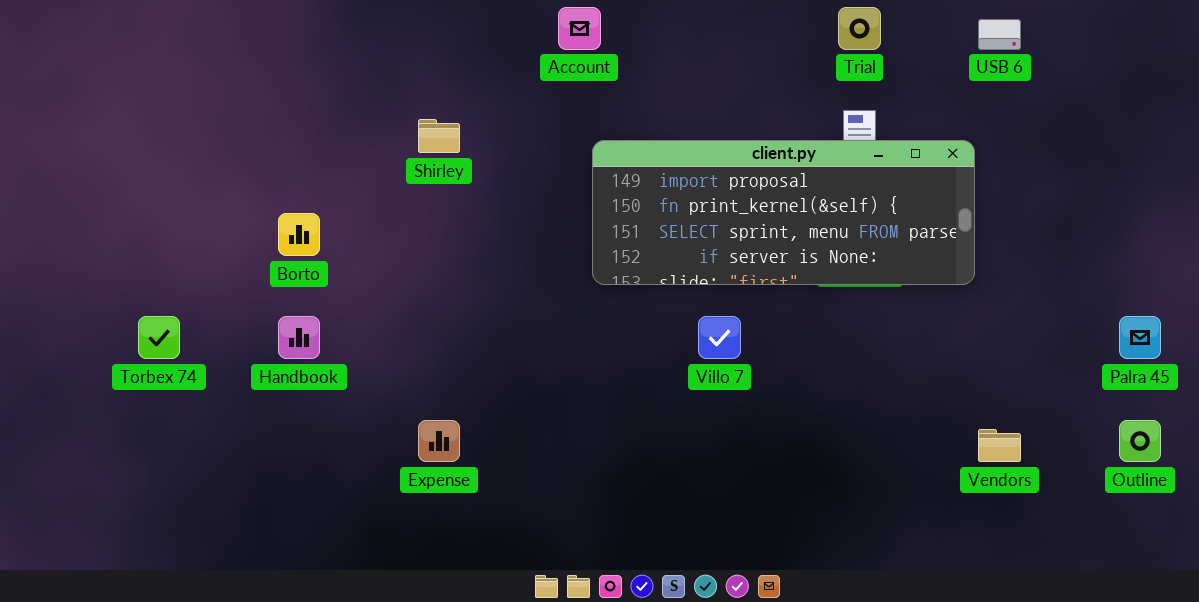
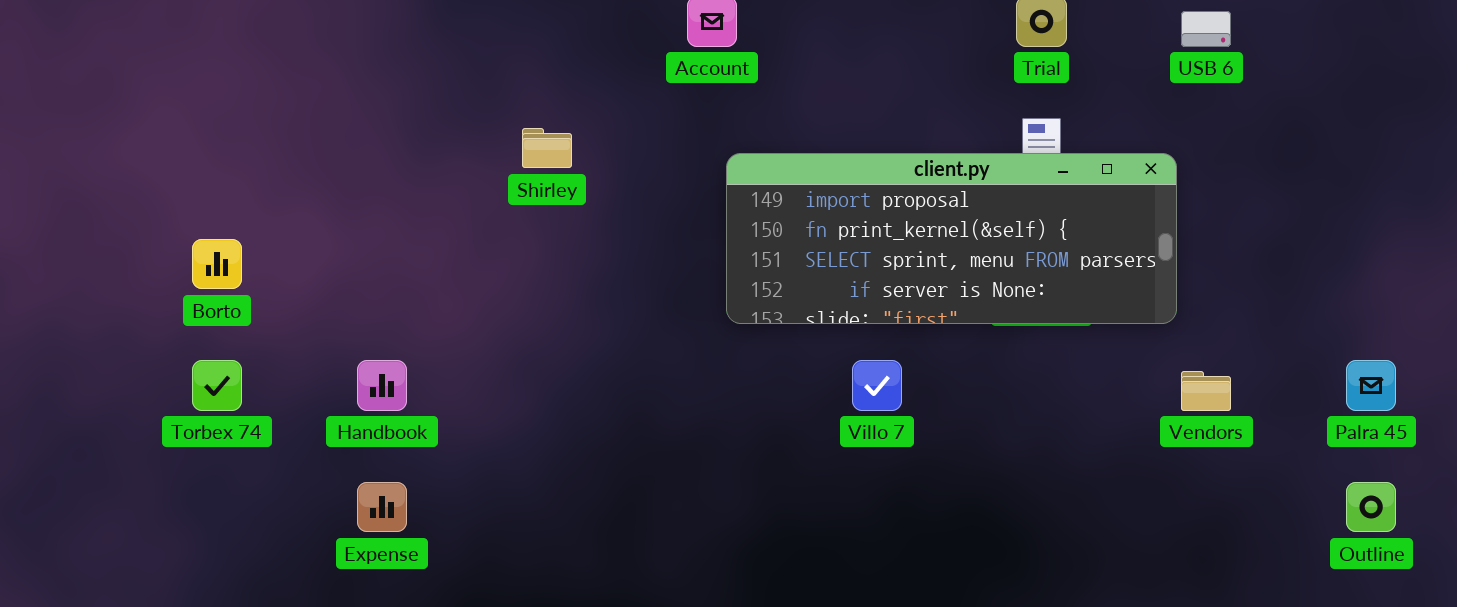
Borto: [278,213,320,256] -> [192,239,242,289], moved
Expense: [418,420,460,462] -> [357,482,407,532], moved
Vendors: [978,429,1021,462] -> [1181,371,1231,411], moved

